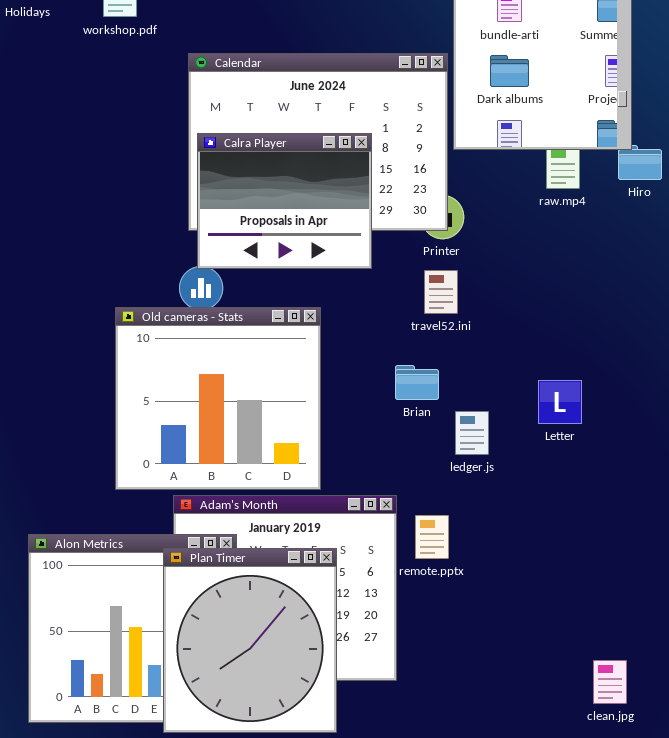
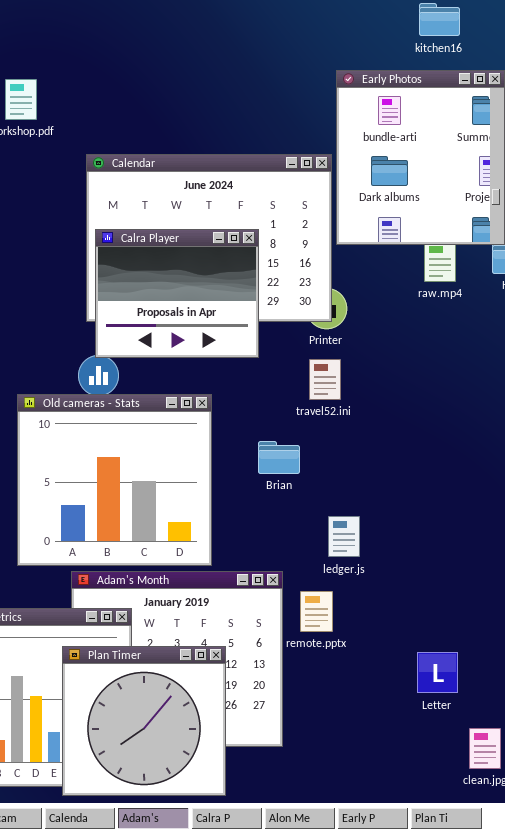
Brian: [395,365,439,400] -> [258,441,300,474], moved
Letter: [538,380,582,424] -> [417,652,458,693], moved
ledger.js: [455,411,489,455] -> [328,516,360,557], moved
Plan Timer: [163,548,337,733] -> [62,646,226,796], resized

